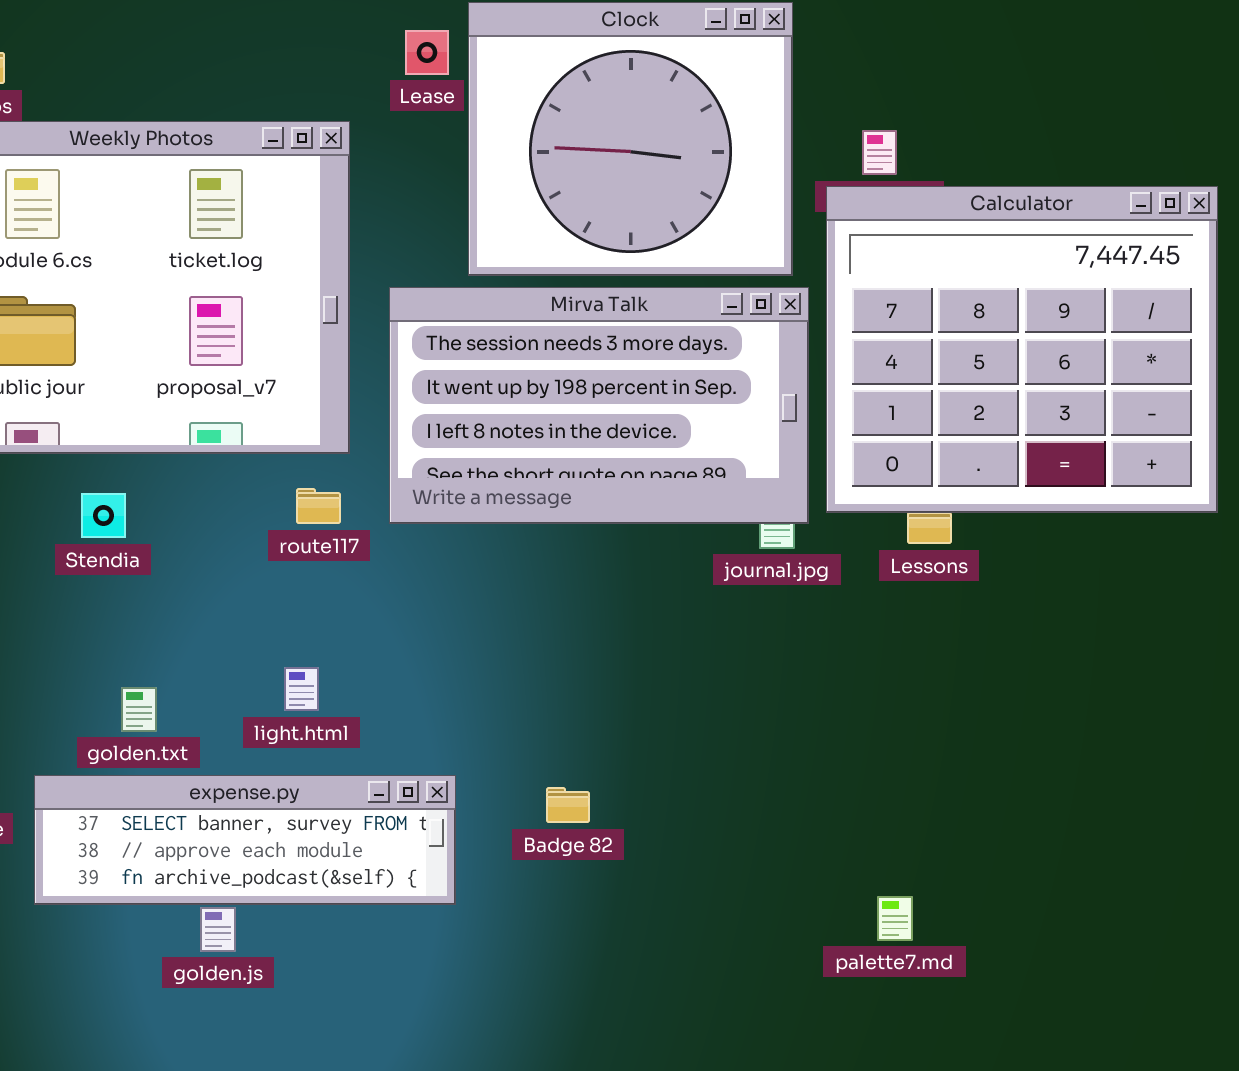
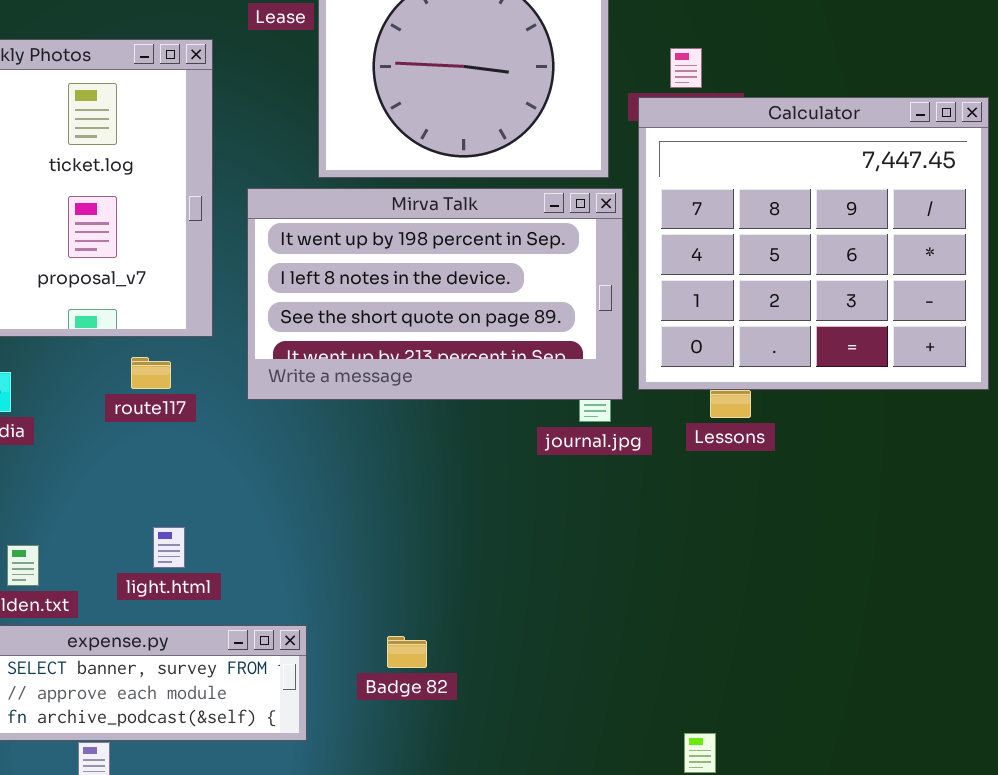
Mirva Talk: [389,287,809,524] -> [247,188,623,400], scrolled down 1 row
route117: [296,488,341,524] -> [131,357,171,389], moved

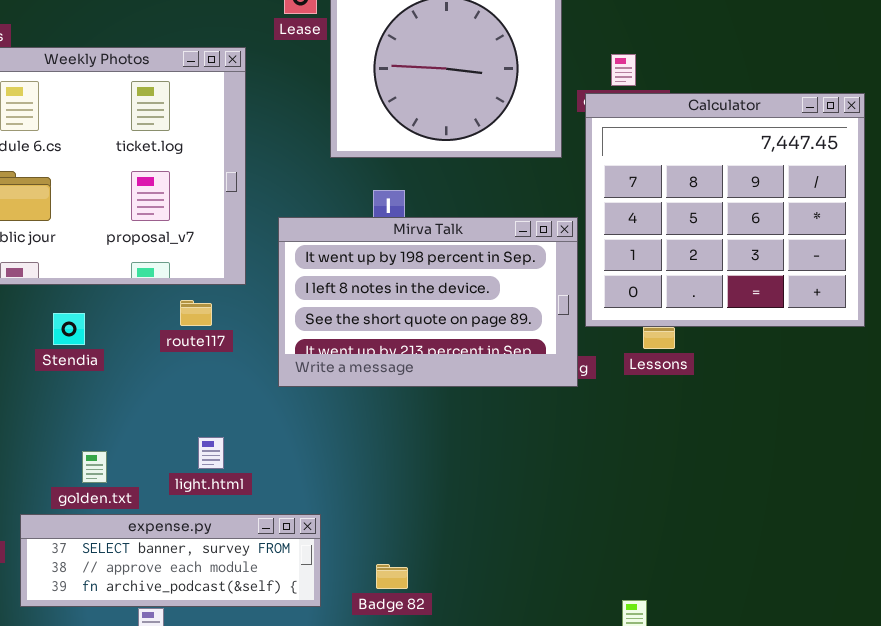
Mirva Talk: [247,188,623,400] -> [278,217,578,387], moved
Badge 82: [387,636,427,668] -> [376,564,408,589], moved

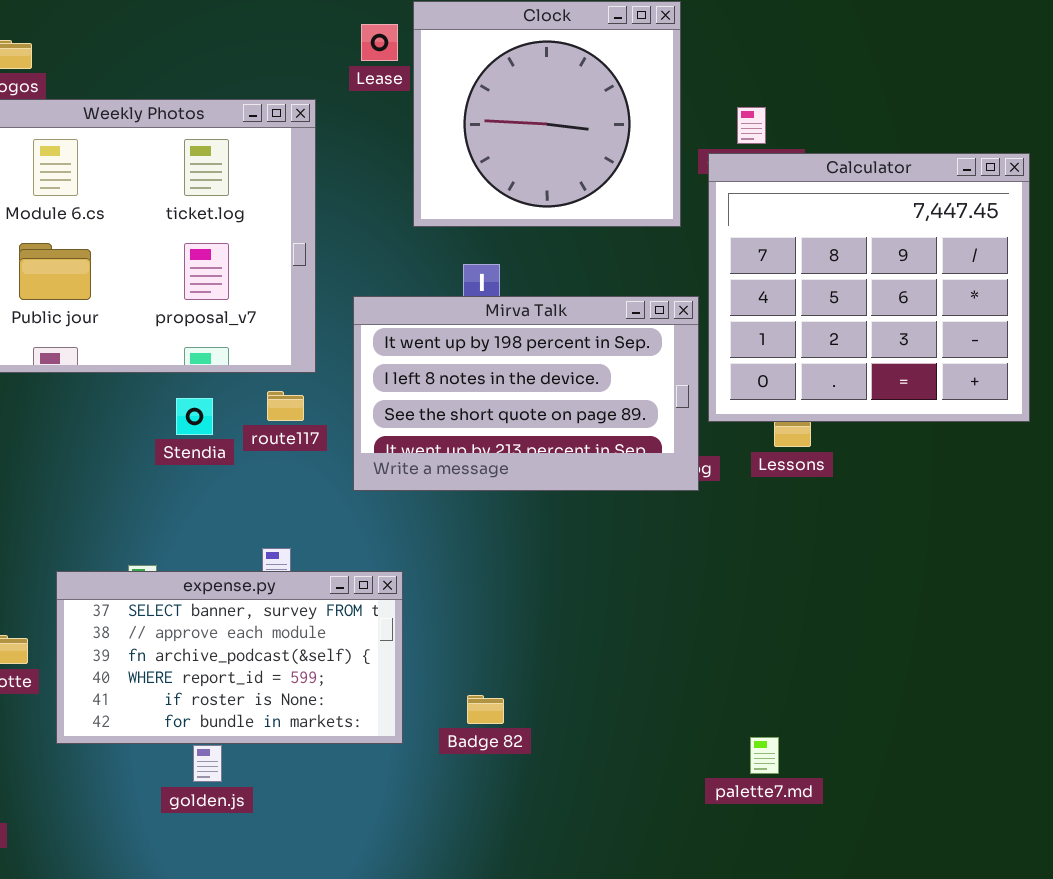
route117: [180,300,212,326] -> [267,391,304,421], moved
Stendia: [53,313,85,345] -> [176,398,213,435], moved
expense.py: [20,514,321,607] -> [56,571,403,744], resized

